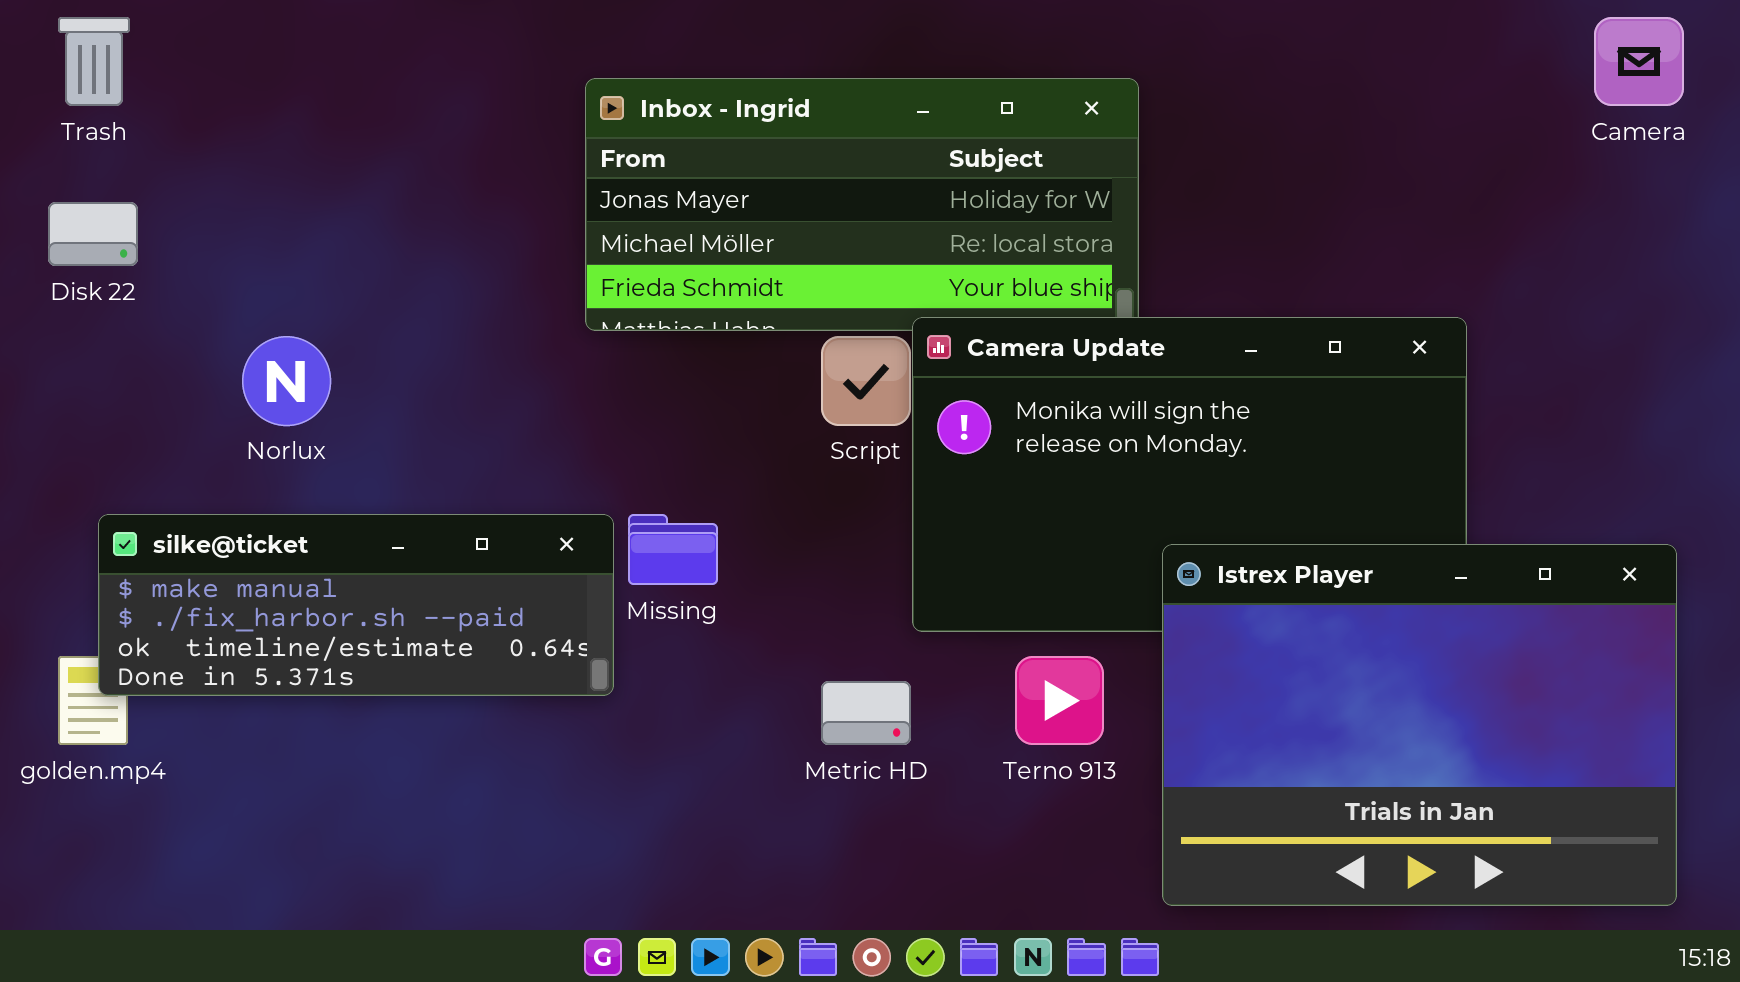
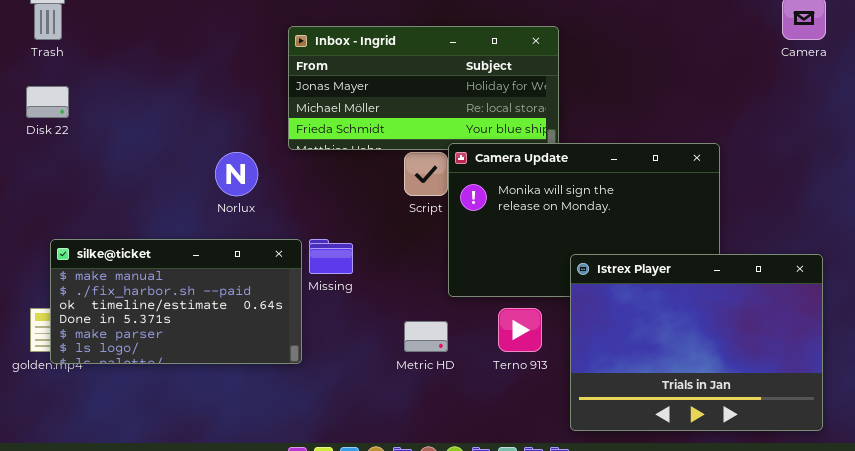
Norlux: [242,336,331,426] -> [215,152,258,196], moved
silke@ticket: [98,514,614,696] -> [50,239,302,364], resized

